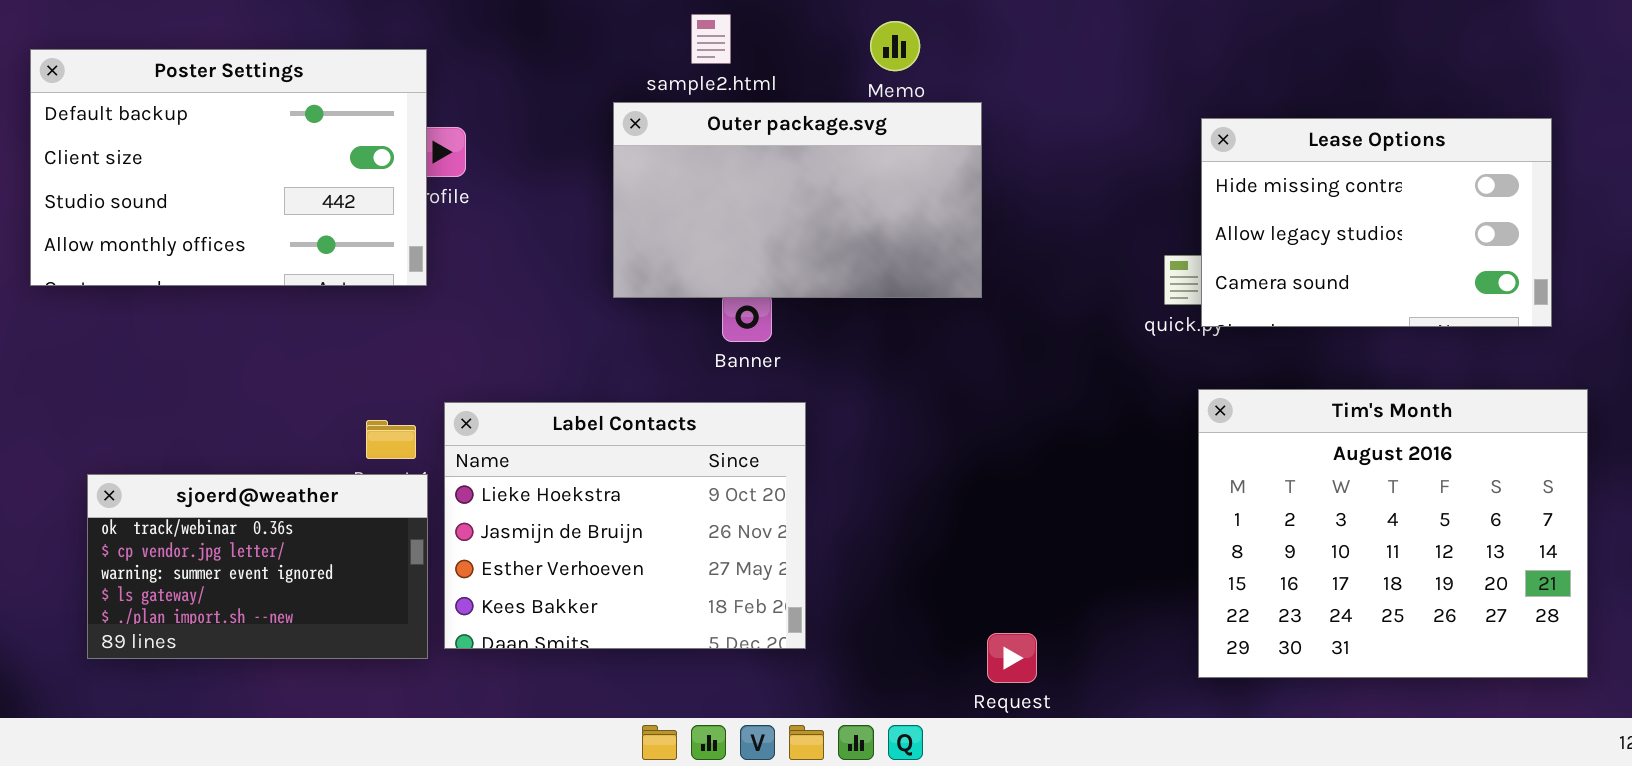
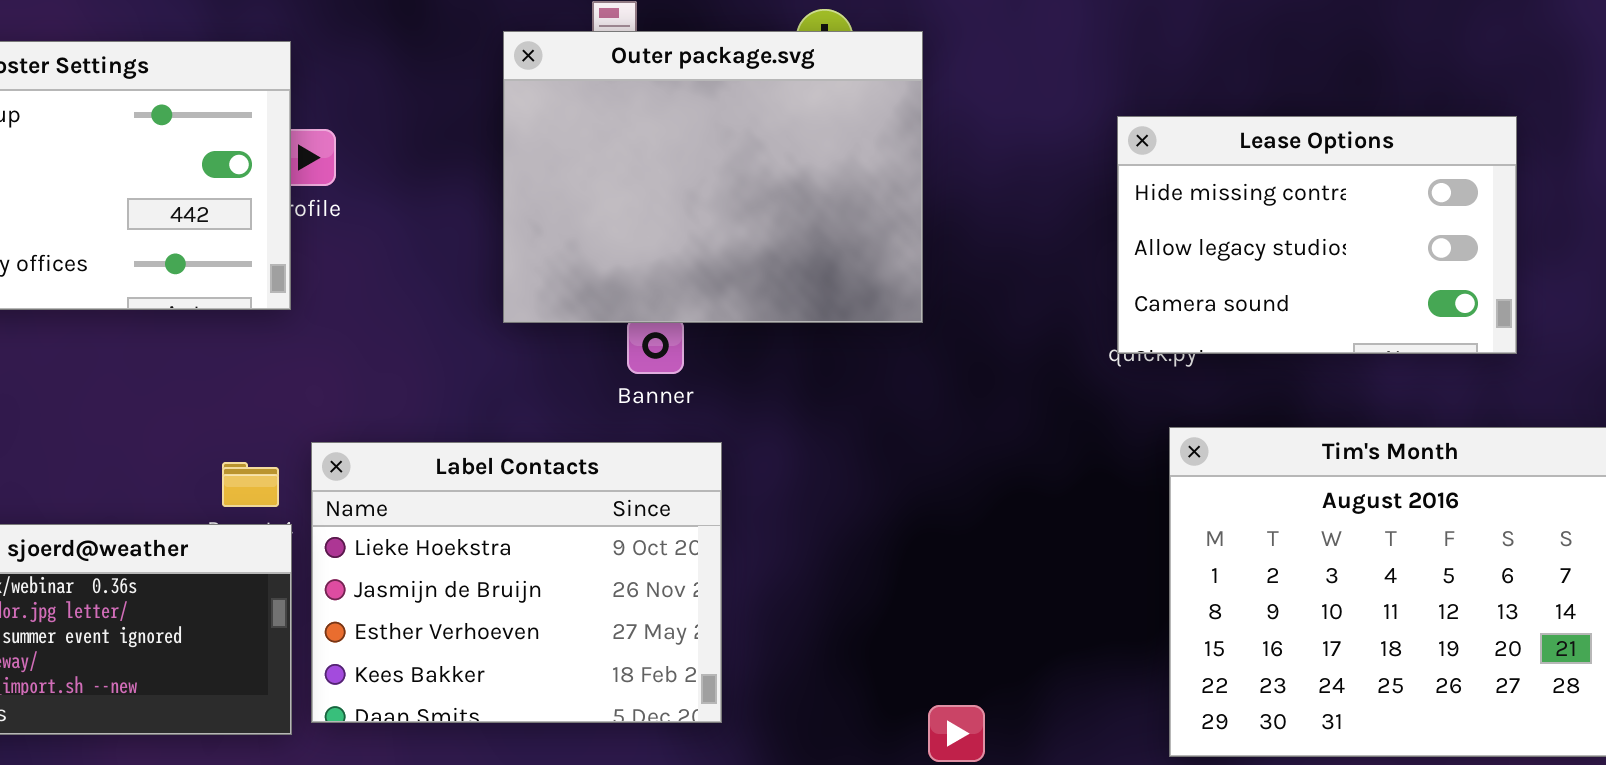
Outer package.svg: [613,102,982,298] -> [503,31,923,323], resized
Lease Options: [1201,118,1552,327] -> [1117,116,1517,354], moved

